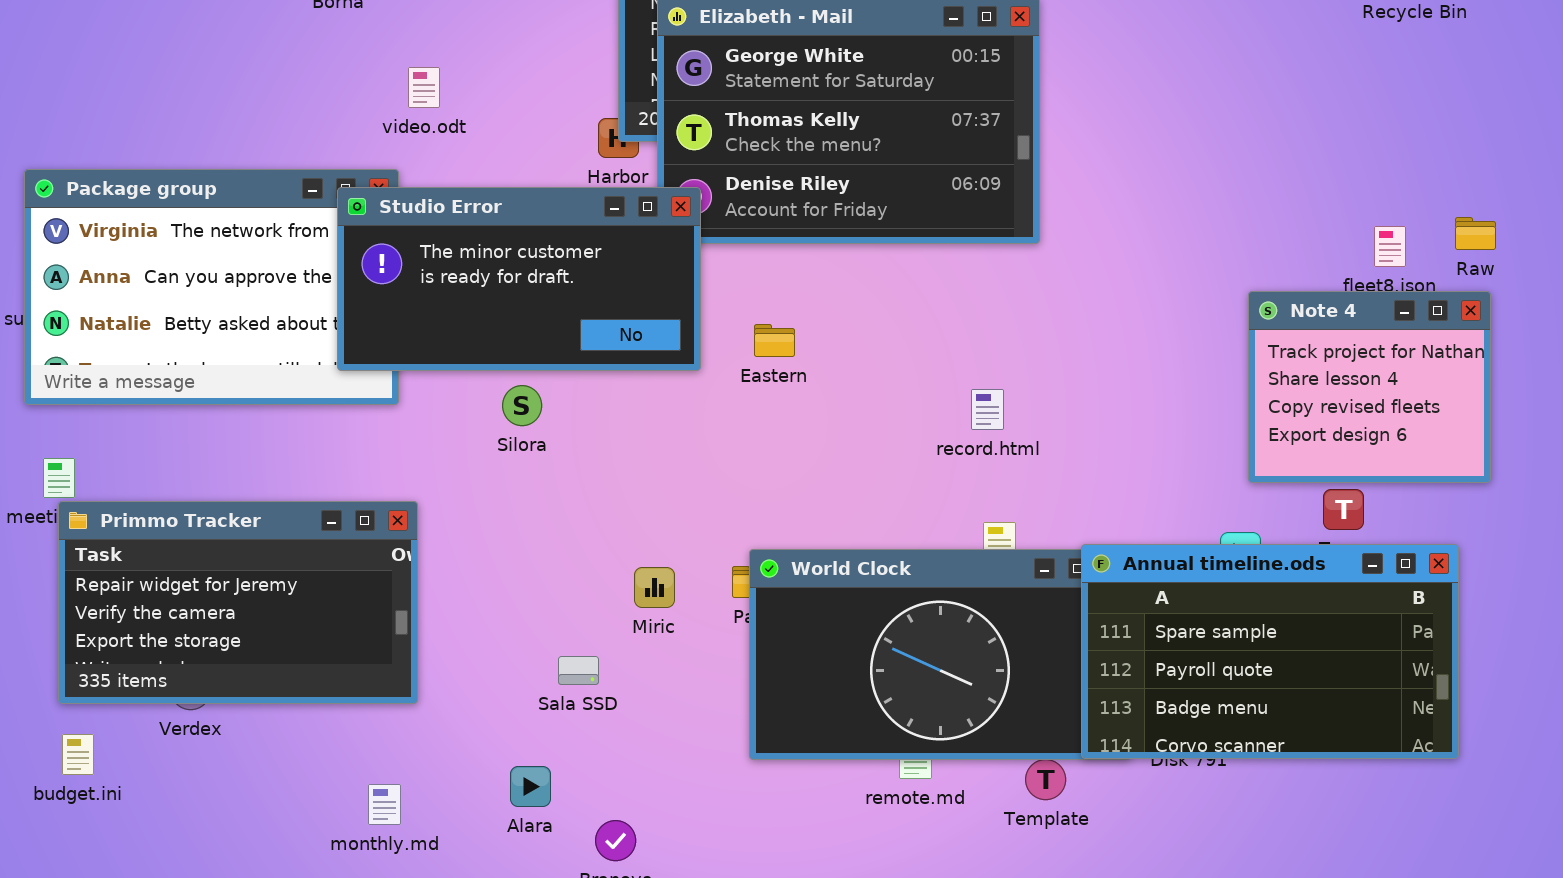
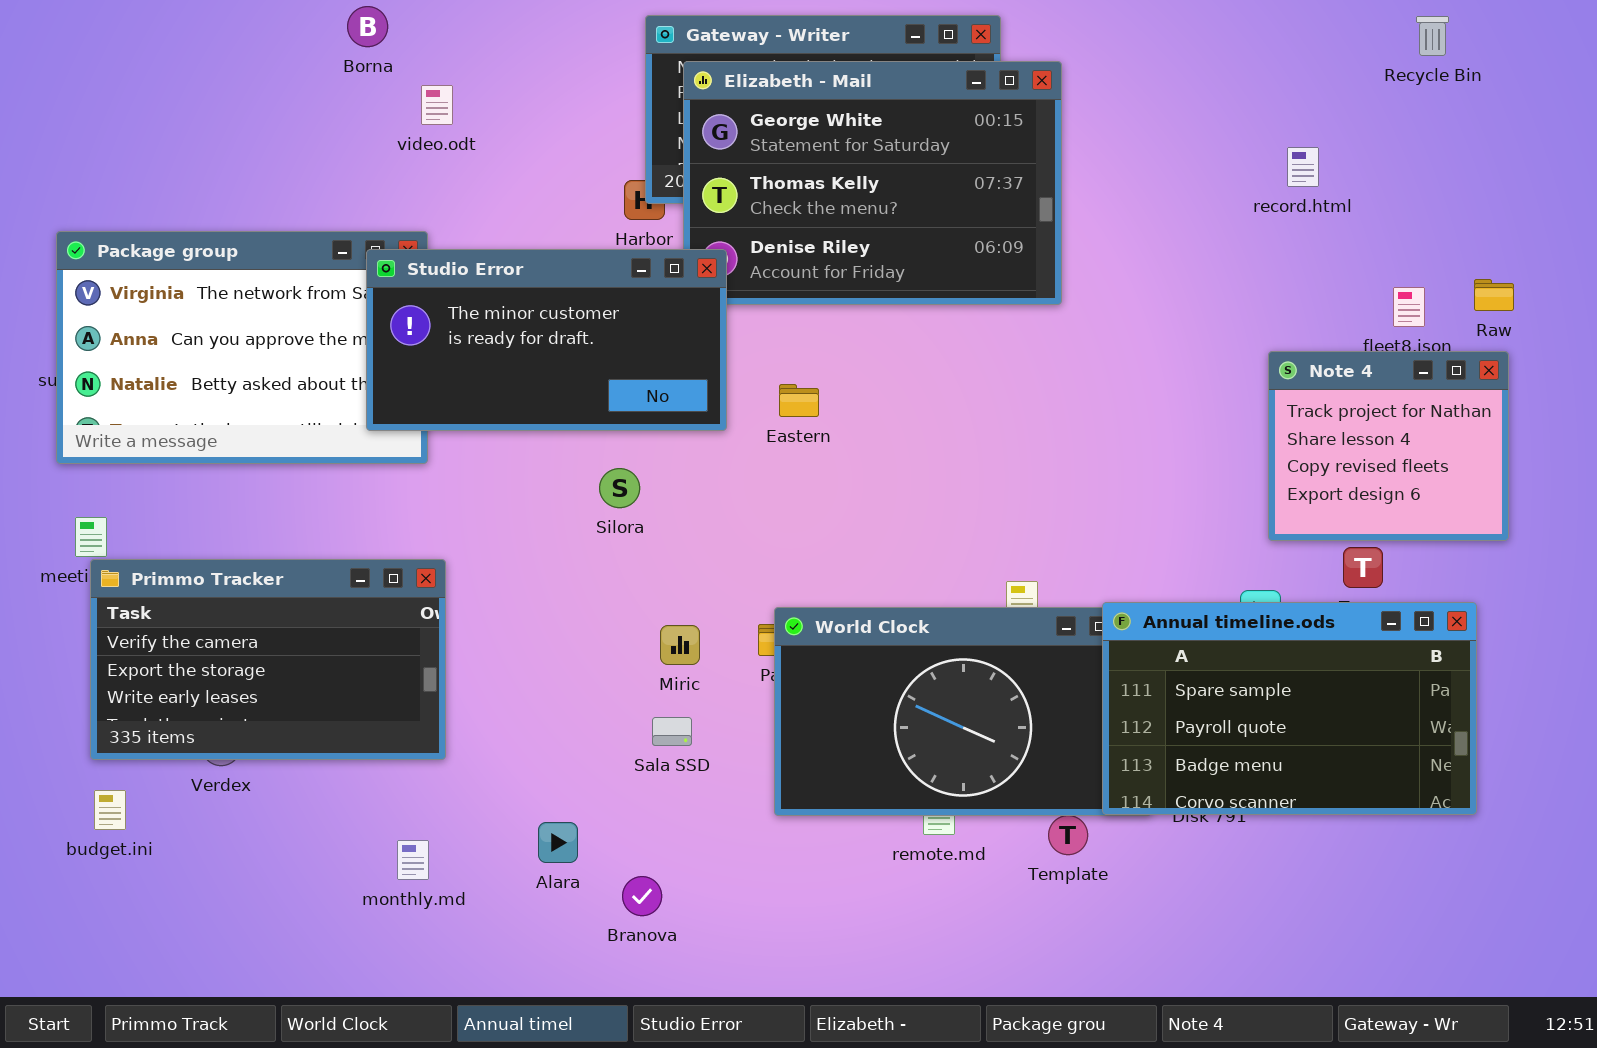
video.odt: [408,67,440,108] -> [421,85,453,125], moved
Silora: [502,385,542,426] -> [599,468,640,508], moved
record.html: [971,389,1004,430] -> [1287,147,1319,187], moved
Primmo Tracker: [58,501,418,704] -> [90,559,446,760], scrolled down 1 row
Sala SSD: [558,656,599,685] -> [652,717,692,746], moved

